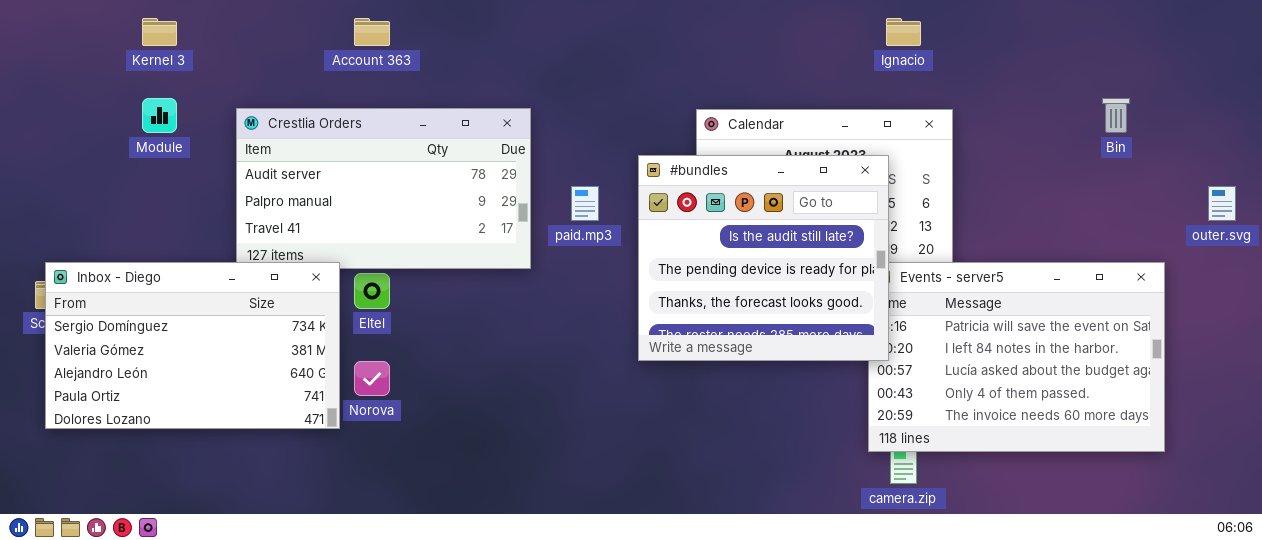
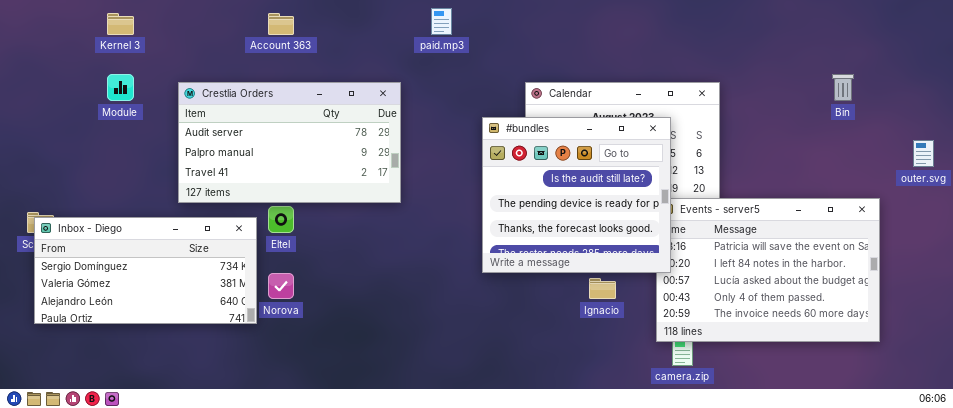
Ignacio: [886,18,921,46] -> [589,278,616,299], moved
paid.mp3: [571,186,599,221] -> [431,8,452,35], moved
Inbox - Diego: [45,262,340,429] -> [34,217,257,324], resized

